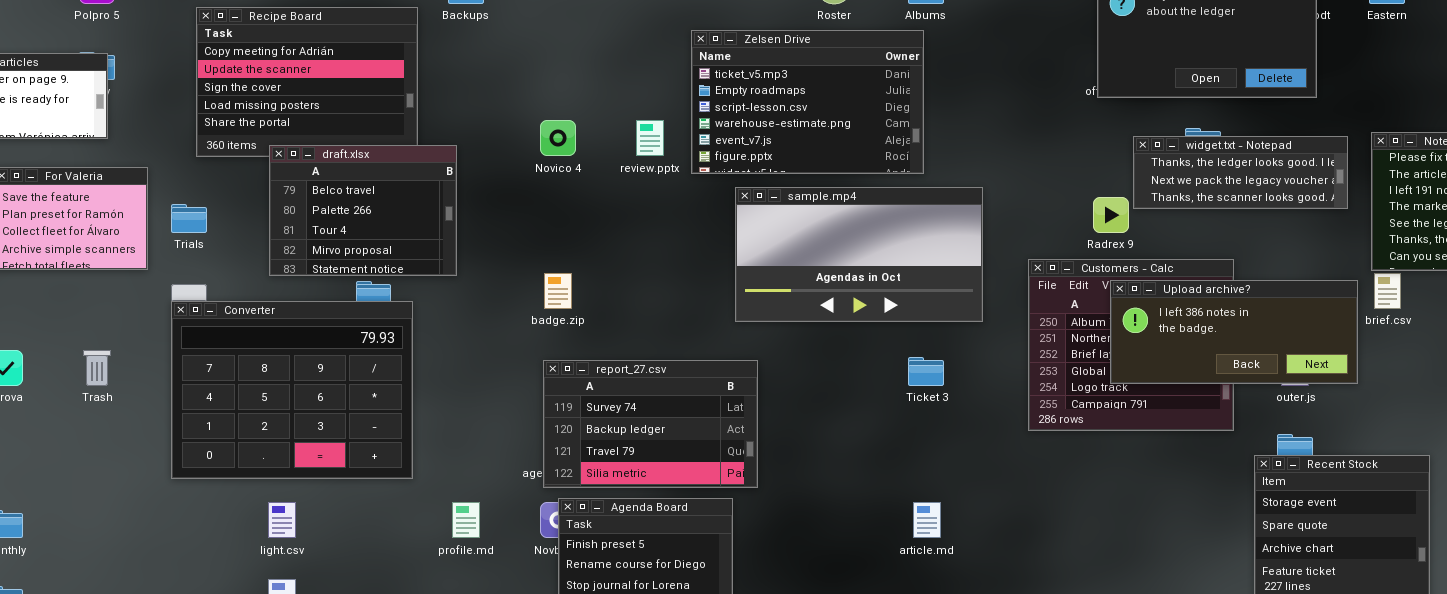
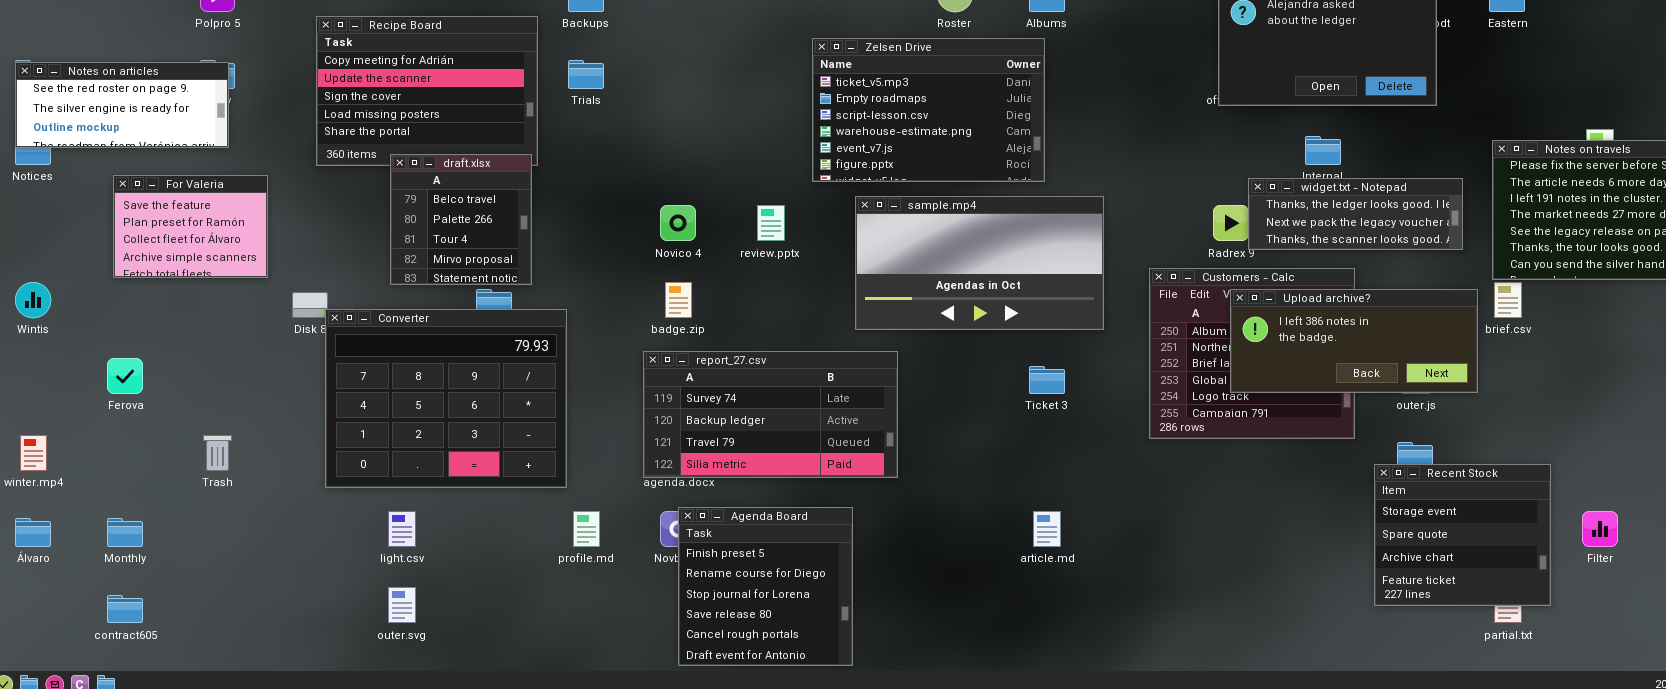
Novico 4: [540,120,576,156] -> [660,205,696,241], moved
review.pptx: [636,120,664,156] -> [757,205,785,241], moved
widget.txt - Notepad: [1133,136,1348,209] -> [1248,178,1463,250], moved
draft.xlsx: [269,145,457,276] -> [390,154,532,285], resized
Trials: [171,204,207,233] -> [568,60,604,89], moved
Converter: [171,301,413,479] -> [325,309,567,488], moved
Trash: [83,350,111,386] -> [203,435,232,471], moved
report_27.csv: [543,360,758,488] -> [643,351,898,478], moved, resized

